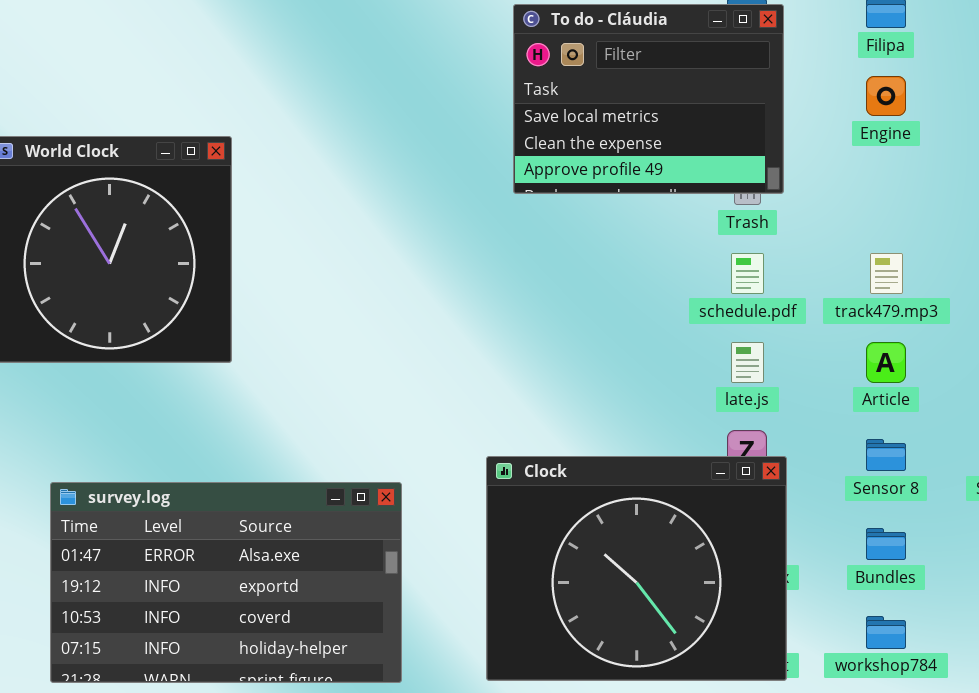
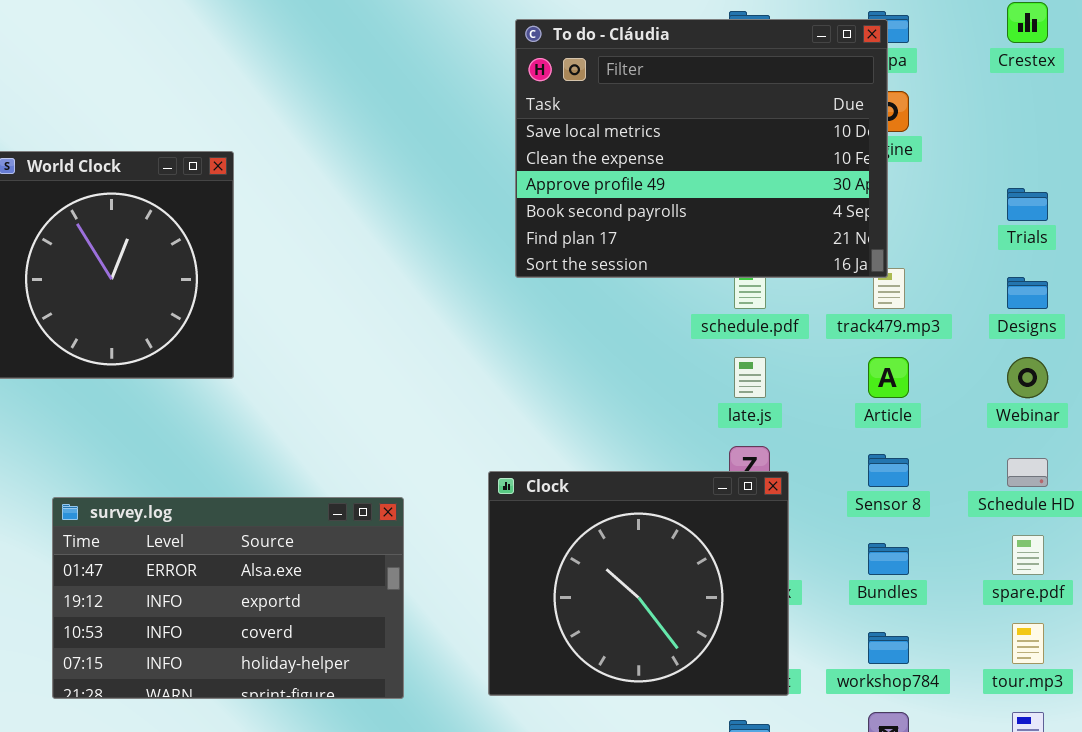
To do - Cláudia: [513,4,784,194] -> [515,19,888,278], resized

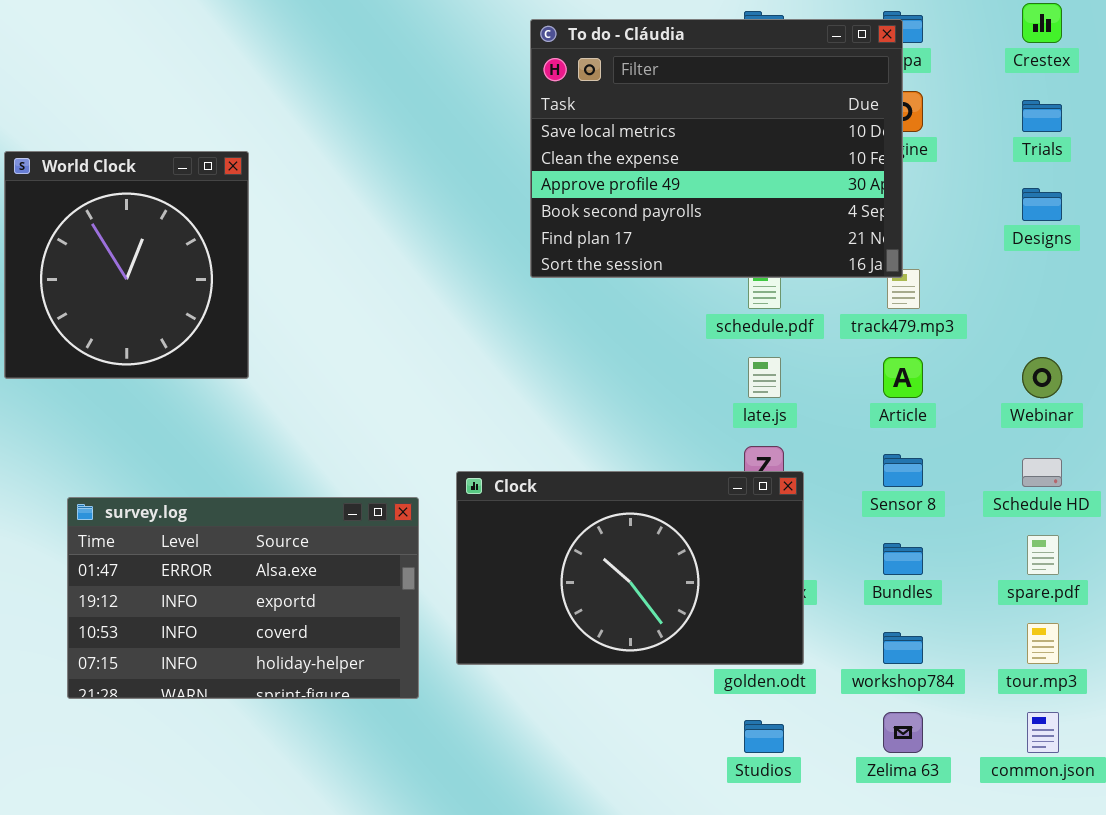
Trials: [1007,188,1048,221] -> [1022,100,1062,132], moved
Designs: [1007,277,1048,309] -> [1022,188,1062,221], moved
Clock: [488,471,789,696] -> [456,471,804,665], resized

